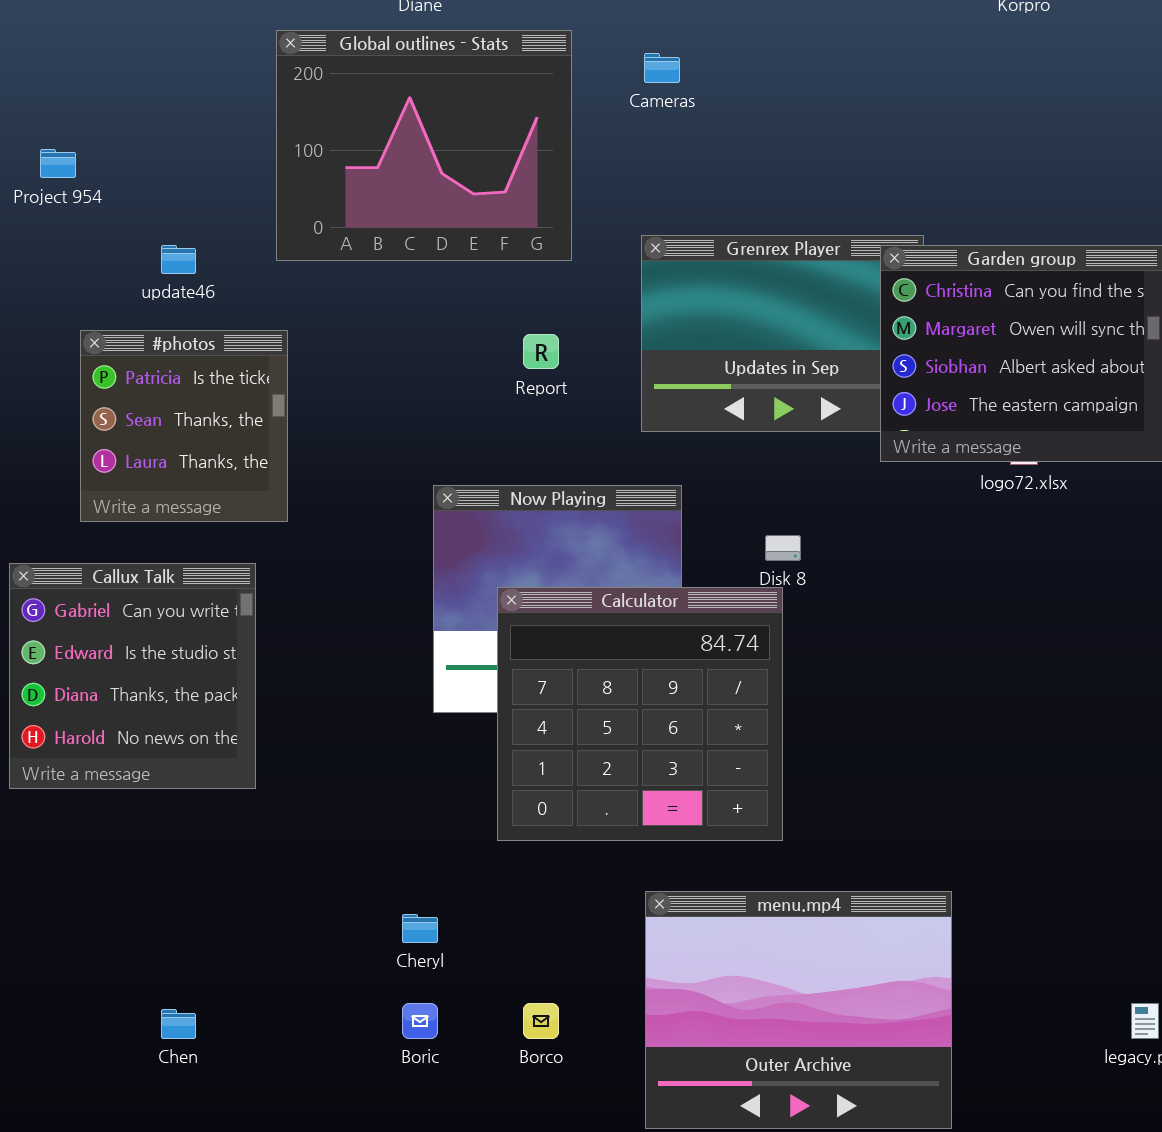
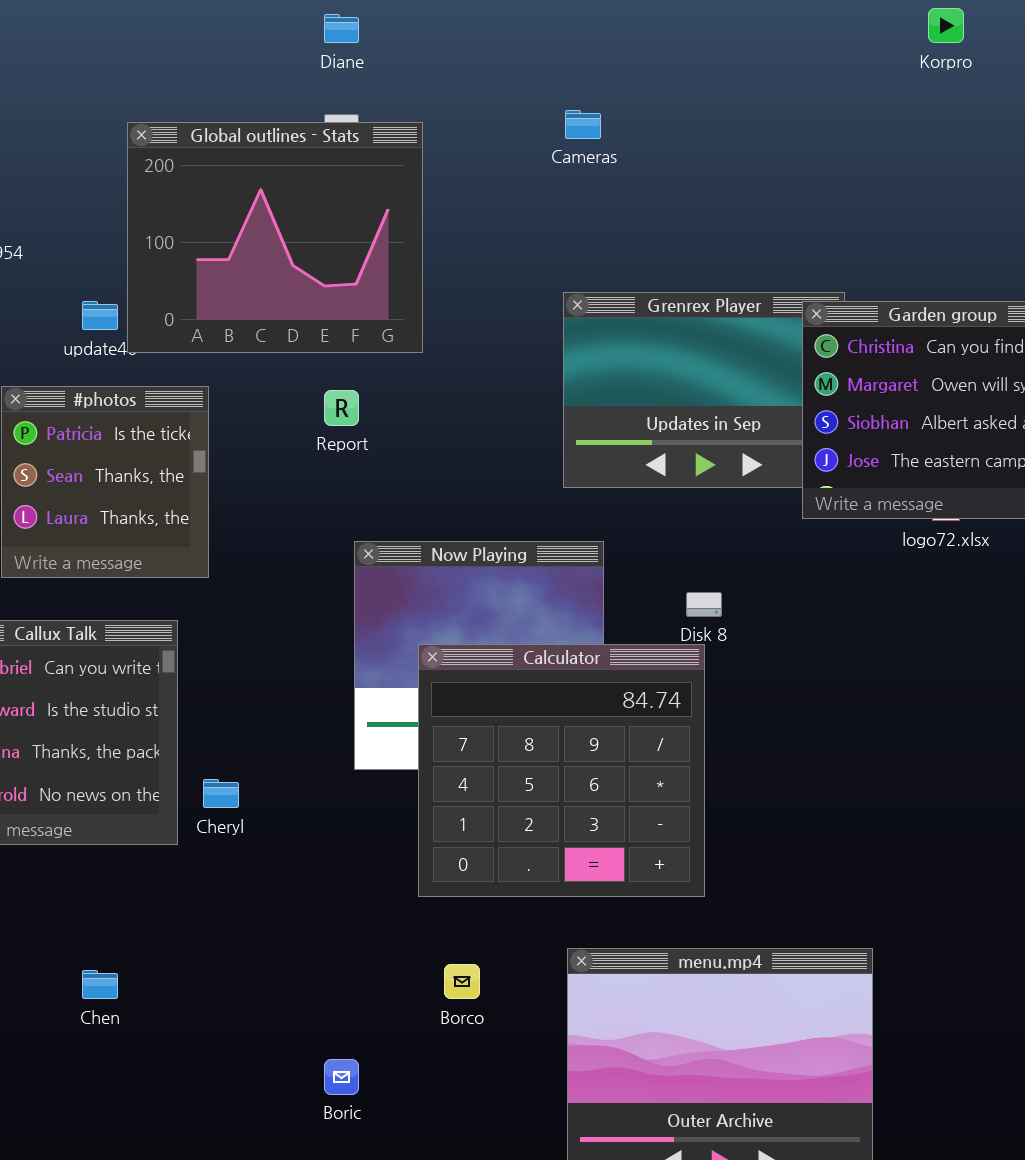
Global outlines - Stats: [276,30,572,261] -> [127,122,423,353], moved
Report: [523,334,559,369] -> [324,390,359,426], moved
Cheryl: [402,914,438,943] -> [203,779,239,808], moved
Borco: [523,1003,559,1039] -> [444,964,480,999], moved
Chen: [161,1009,196,1039] -> [82,970,118,999], moved

